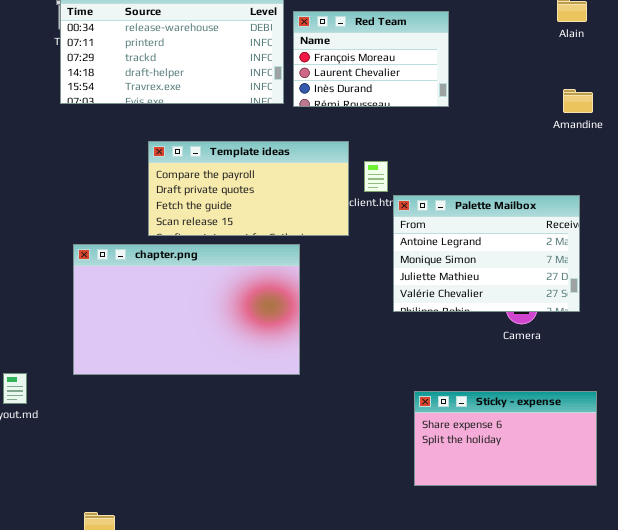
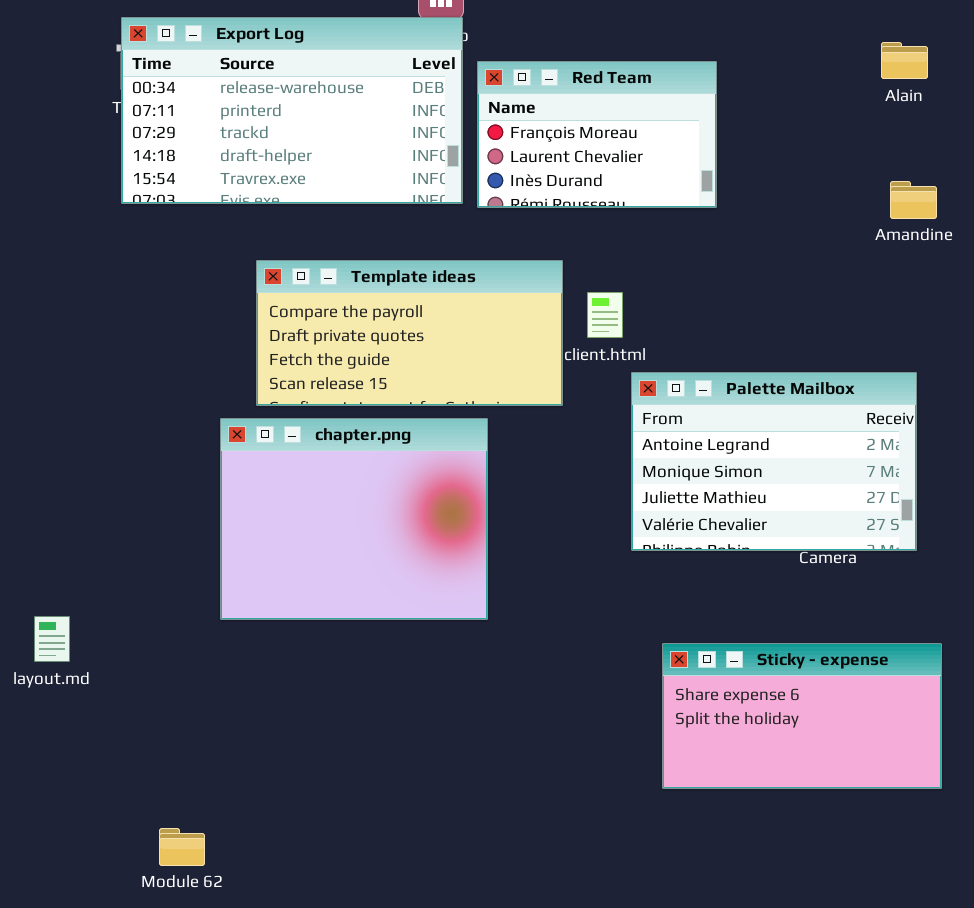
Palette Mailbox: [393,195,580,312] -> [631,372,917,551], moved
chapter.png: [73,244,300,375] -> [220,418,488,620], resized

